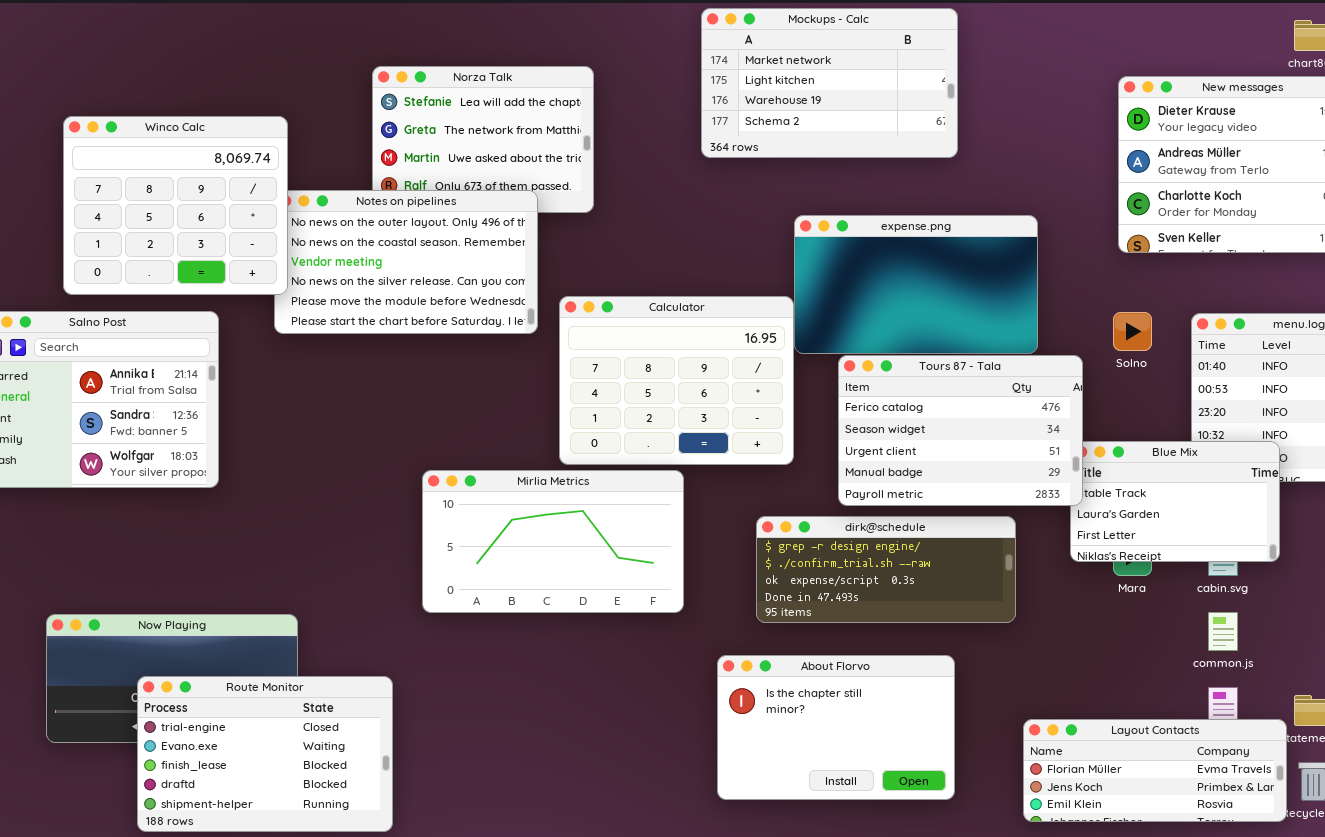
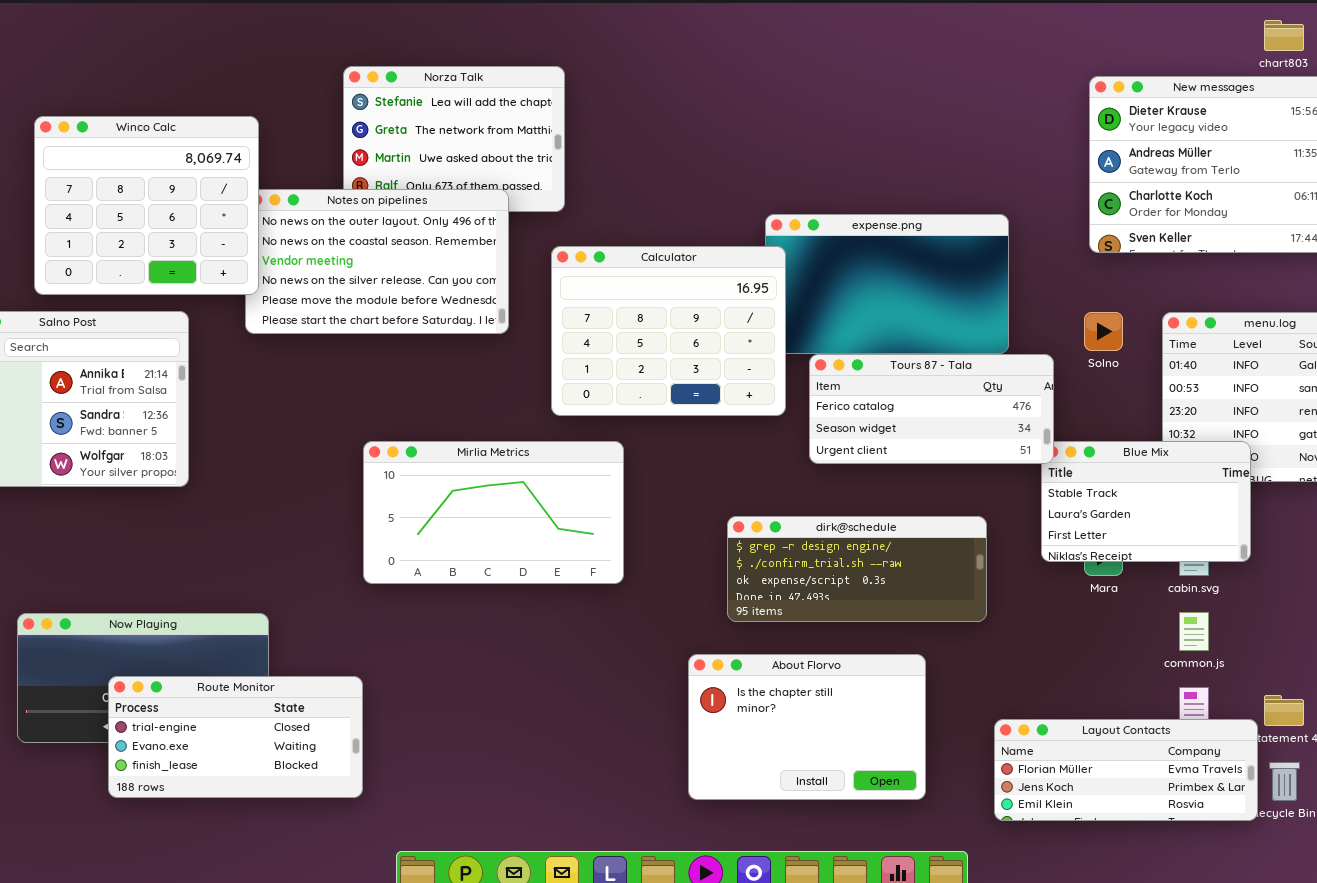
Mockups - Calc: [701,8,958,158] -> none, closed
Calculator: [559,296,794,465] -> [551,246,786,416], moved
Tours 87 - Tala: [838,355,1083,506] -> [809,354,1054,464], resized
Mirlia Metrics: [422,470,684,613] -> [363,441,624,584], moved
Route Monitor: [137,676,393,832] -> [108,676,363,798], resized

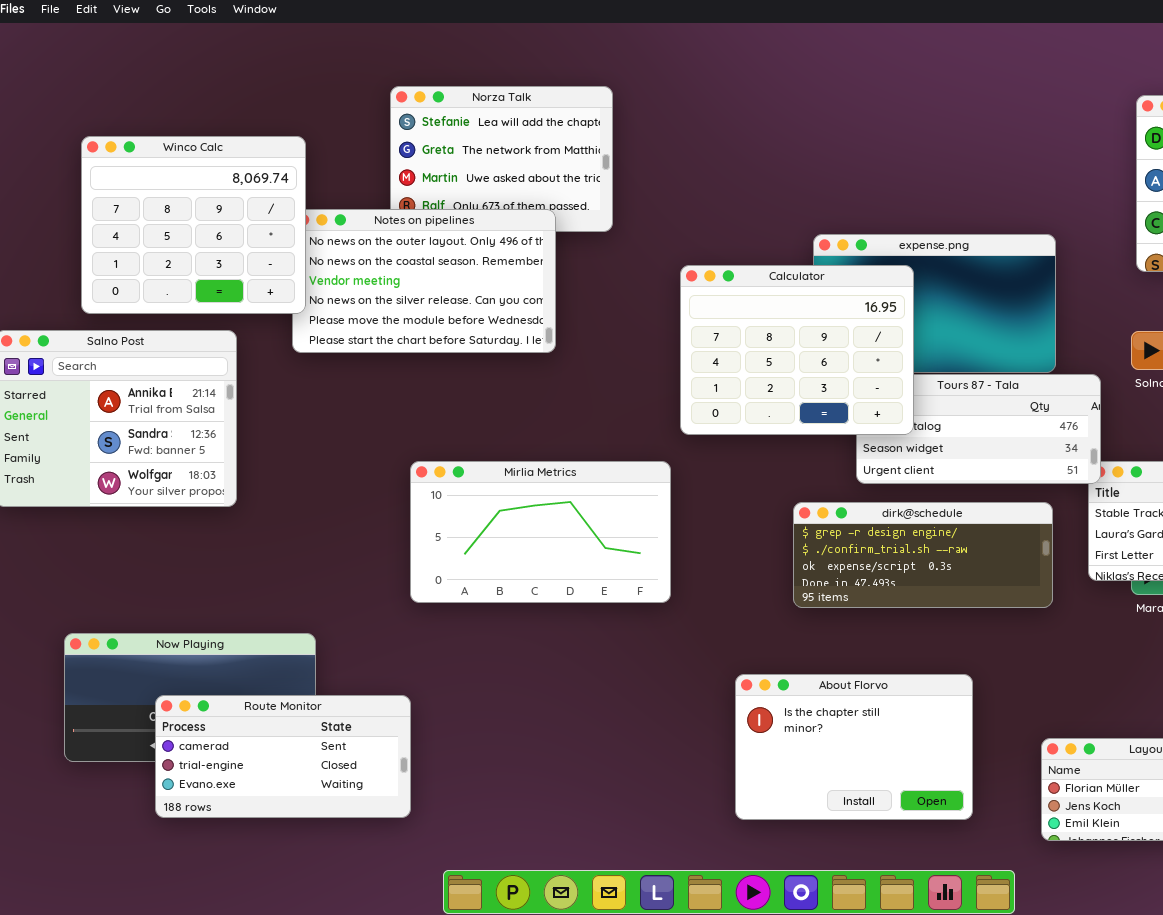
Calculator: [551,246,786,416] -> [680,265,914,435], moved
dirk@schedule: [727,516,987,622] -> [793,502,1053,608], moved
Route Monitor: [108,676,363,798] -> [155,695,411,818], scrolled up 1 row

